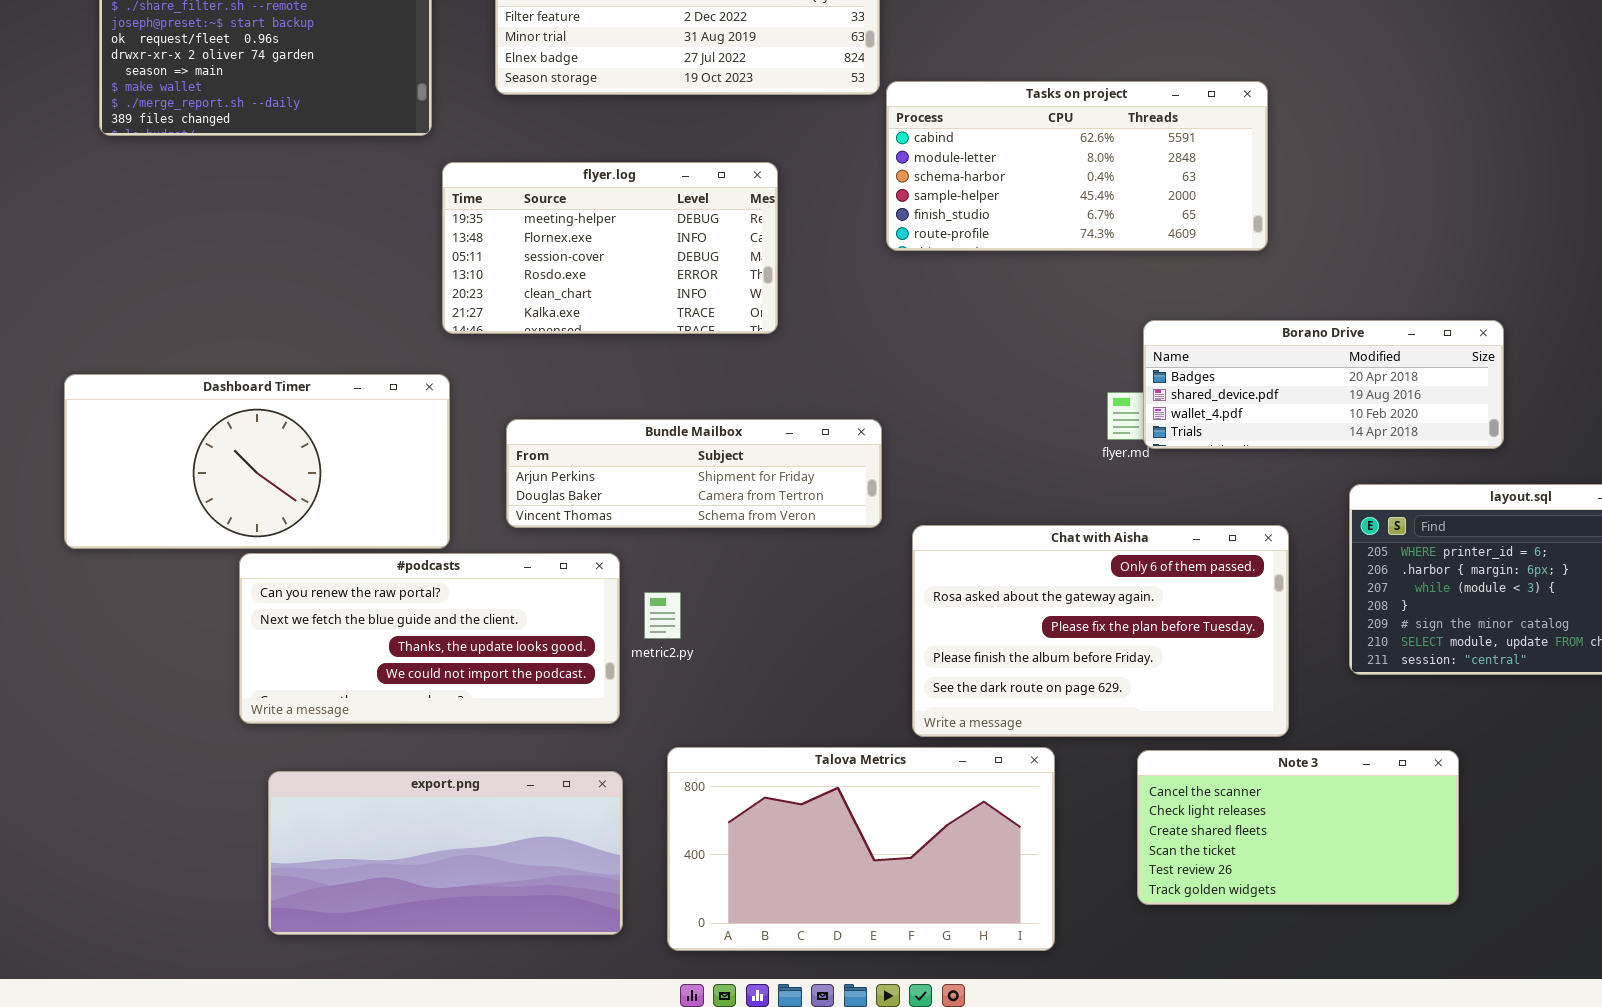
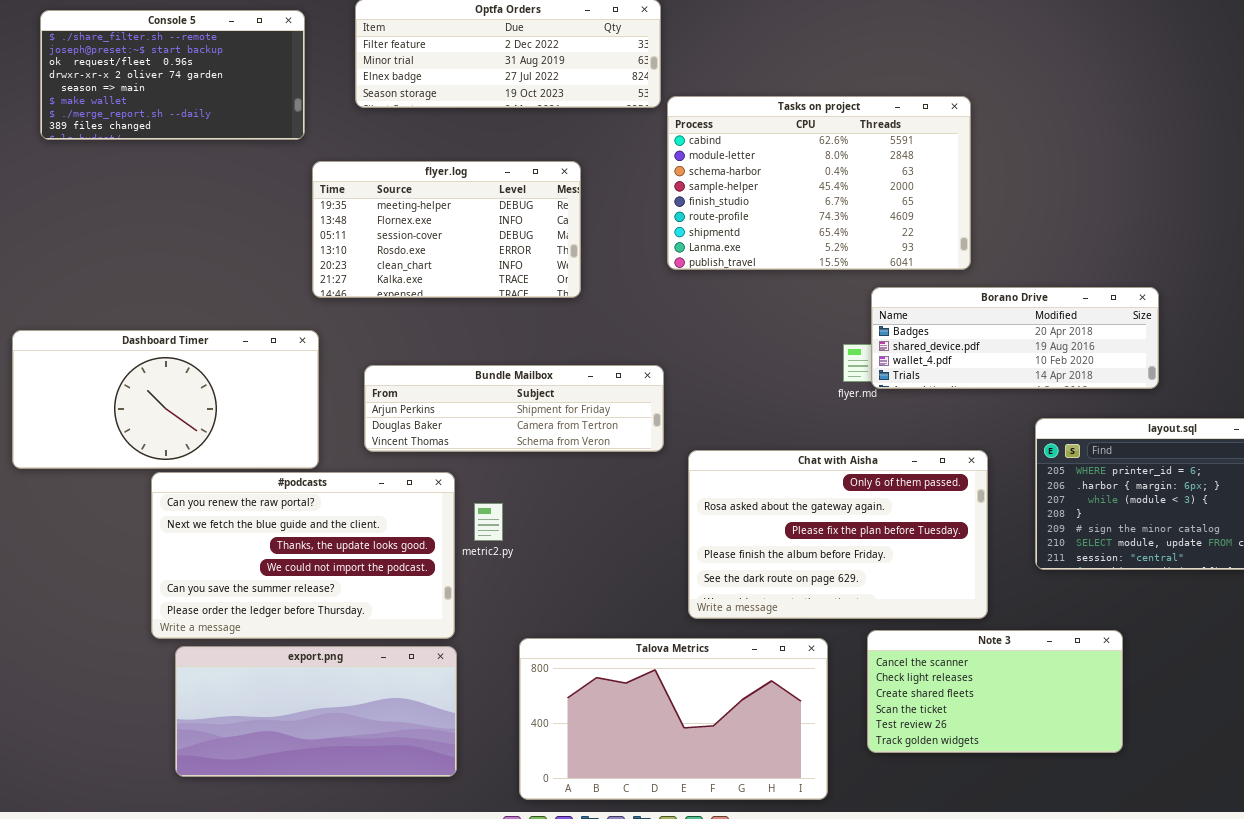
Tasks on project: [886,81,1268,251] -> [667,96,971,270], resized
#podcasts: [239,553,620,724] -> [151,472,455,639], resized
Talova Metrics: [667,747,1055,951] -> [519,638,828,800], moved

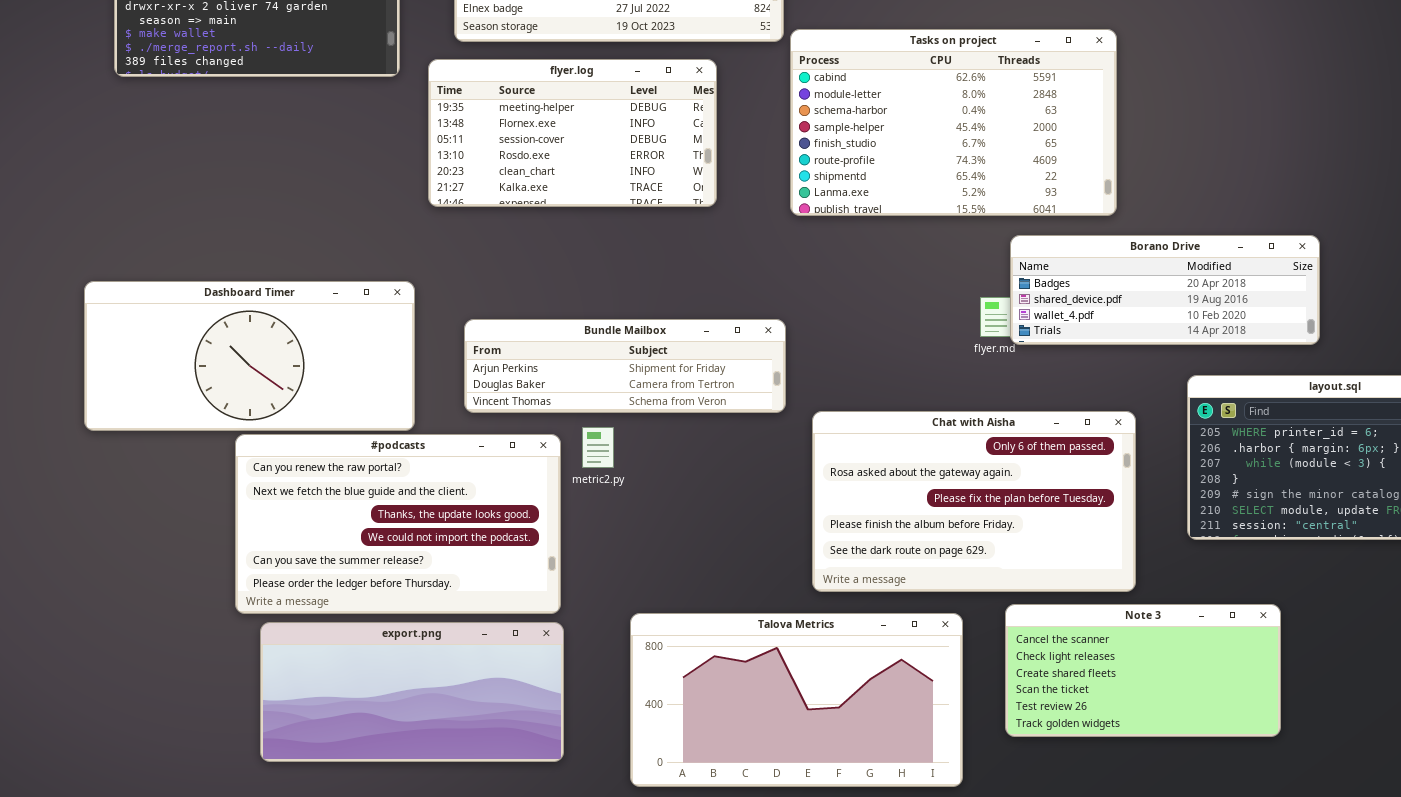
flyer.log: [312,161,581,298] -> [428,59,717,207], moved
metric2.py: [474,503,503,541] -> [582,427,614,468], moved

